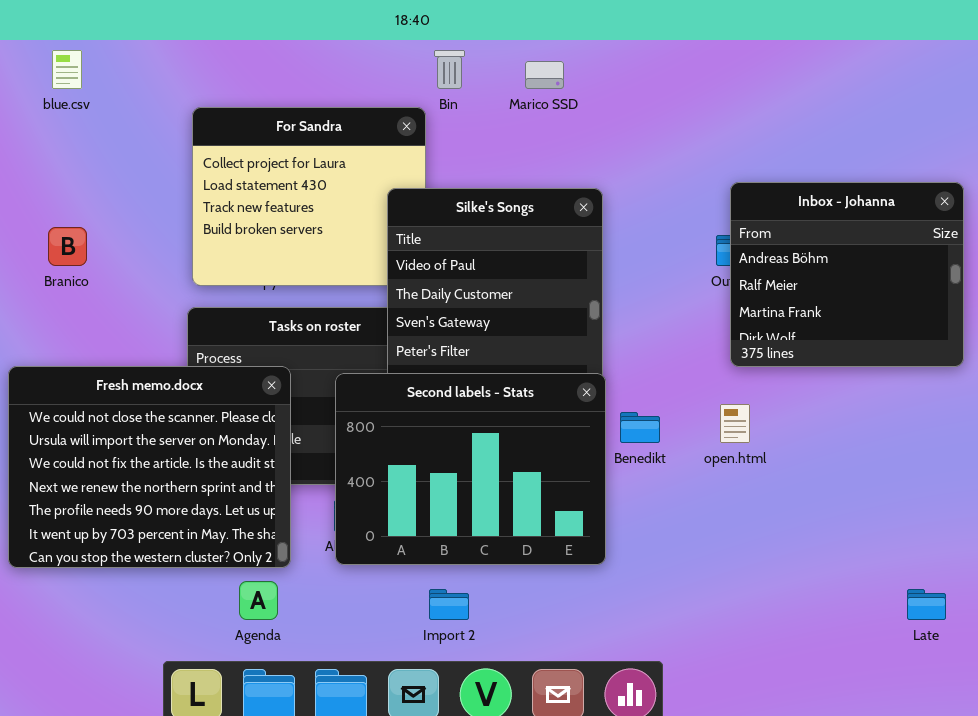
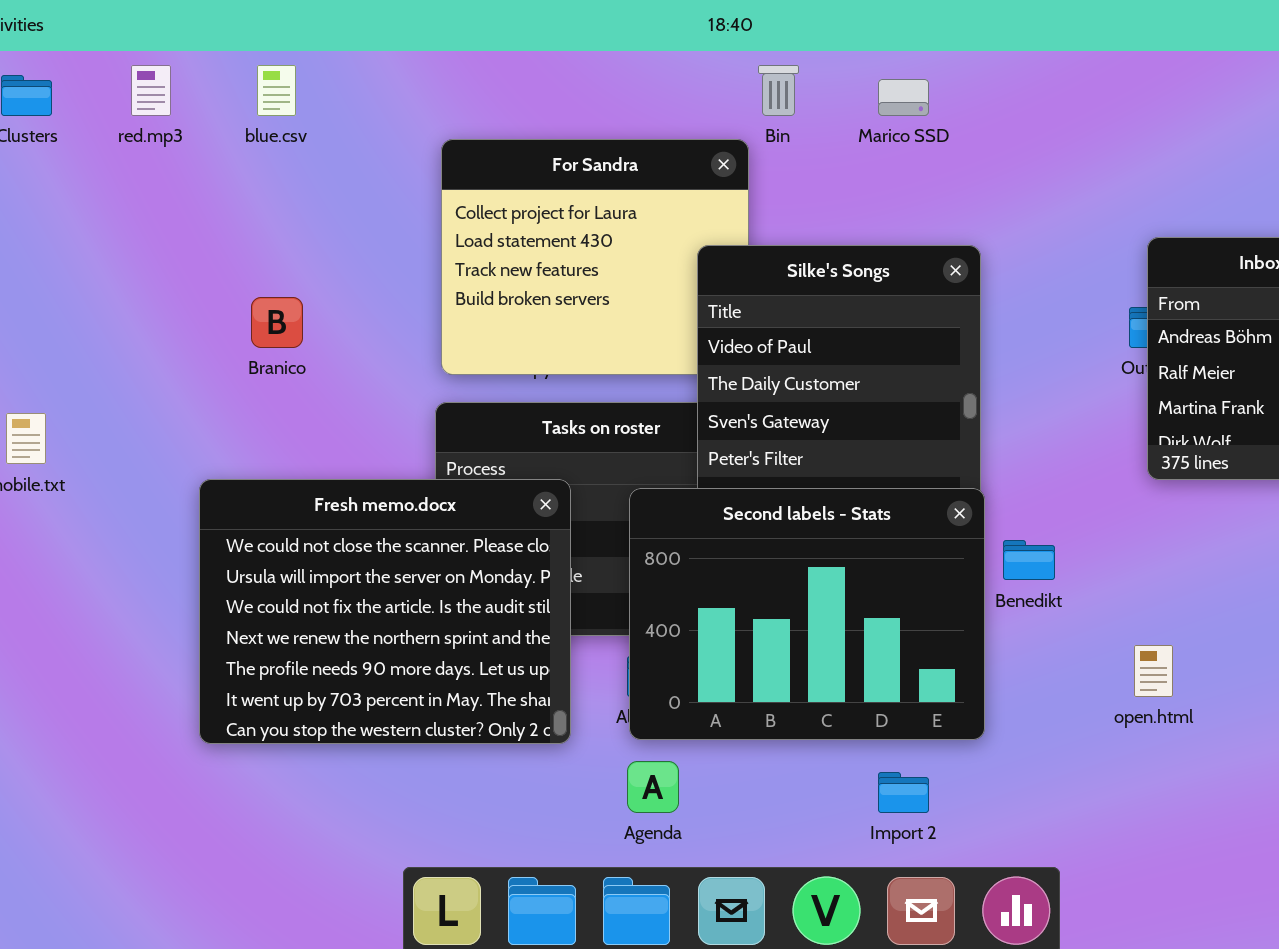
open.html: [720,404,750,443] -> [1134,645,1173,697], moved
Agenda: [239,581,278,620] -> [627,761,679,813], moved
Import 2: [429,589,469,620] -> [878,772,929,813], moved

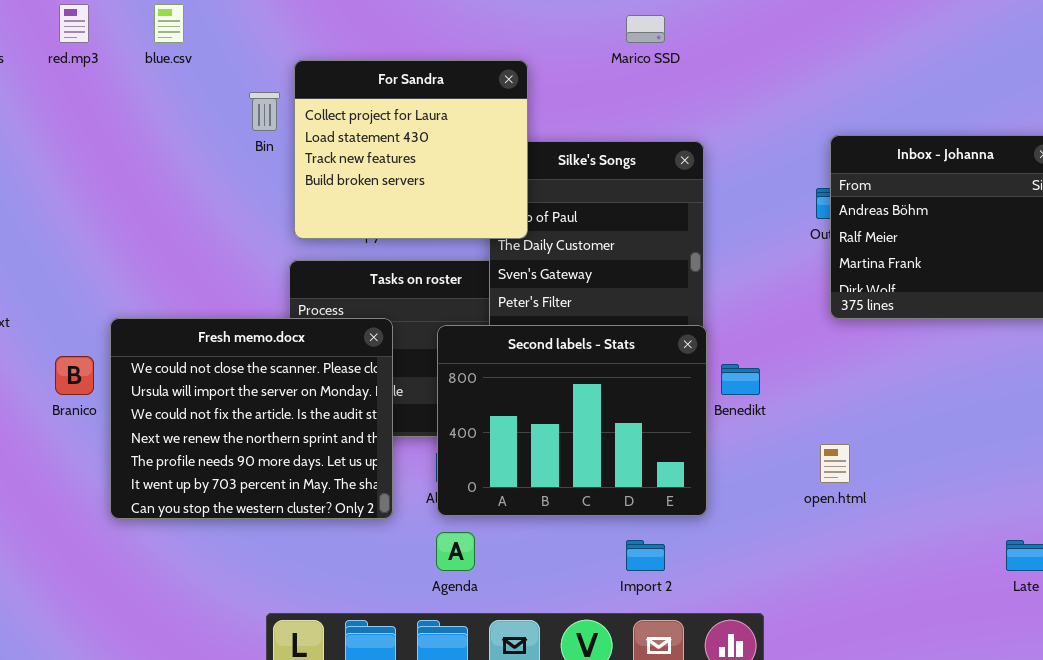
Bin: [758,65,799,116] -> [249,92,280,131], moved
For Sandra: [441,139,749,375] -> [294,60,528,239], raised
Branico: [251,297,303,348] -> [55,356,94,395], moved

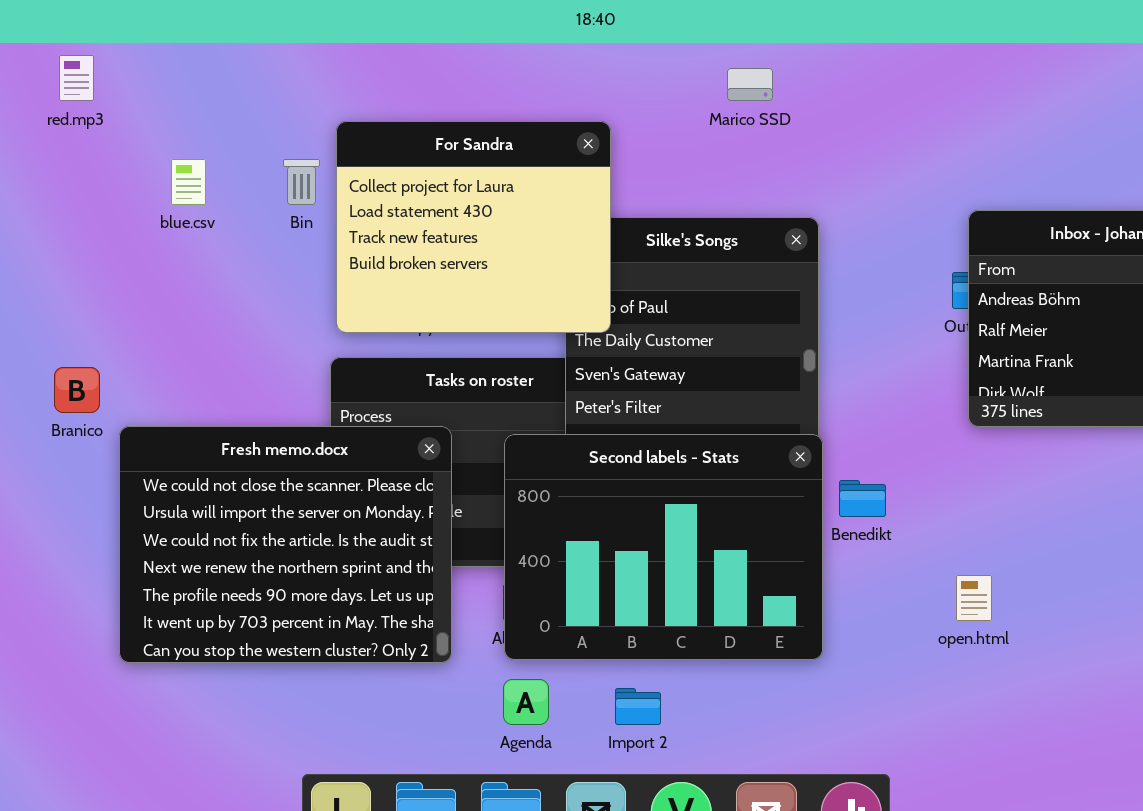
blue.csv: [154,4,184,43] -> [171,159,206,205], moved
Branico: [55,356,94,395] -> [54,367,100,413], moved
Import 2: [626,540,665,571] -> [615,688,661,725], moved

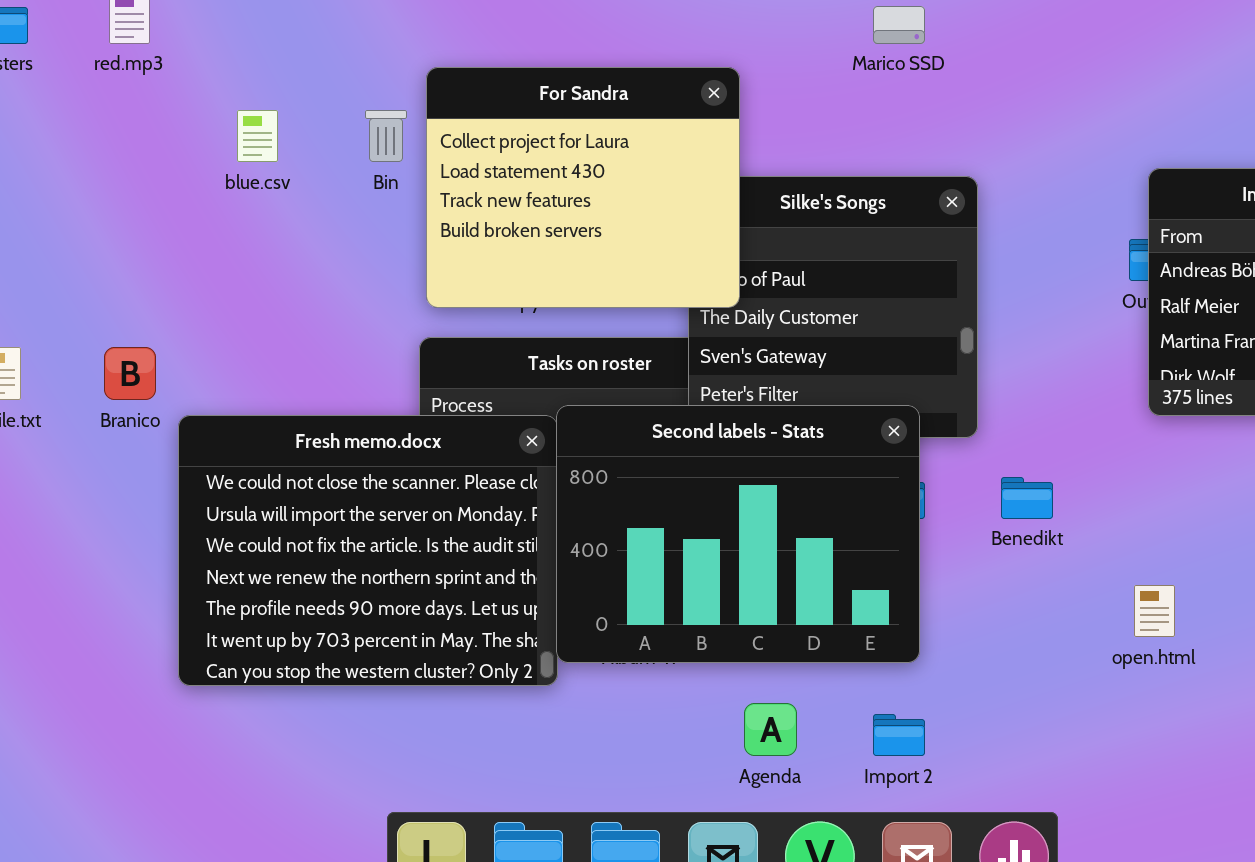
Second labels - Stats: [504,434,823,660] -> [556,405,920,663], moved
Agenda: [503,679,549,725] -> [744,703,797,756], moved
Import 2: [615,688,661,725] -> [873,714,925,756], moved

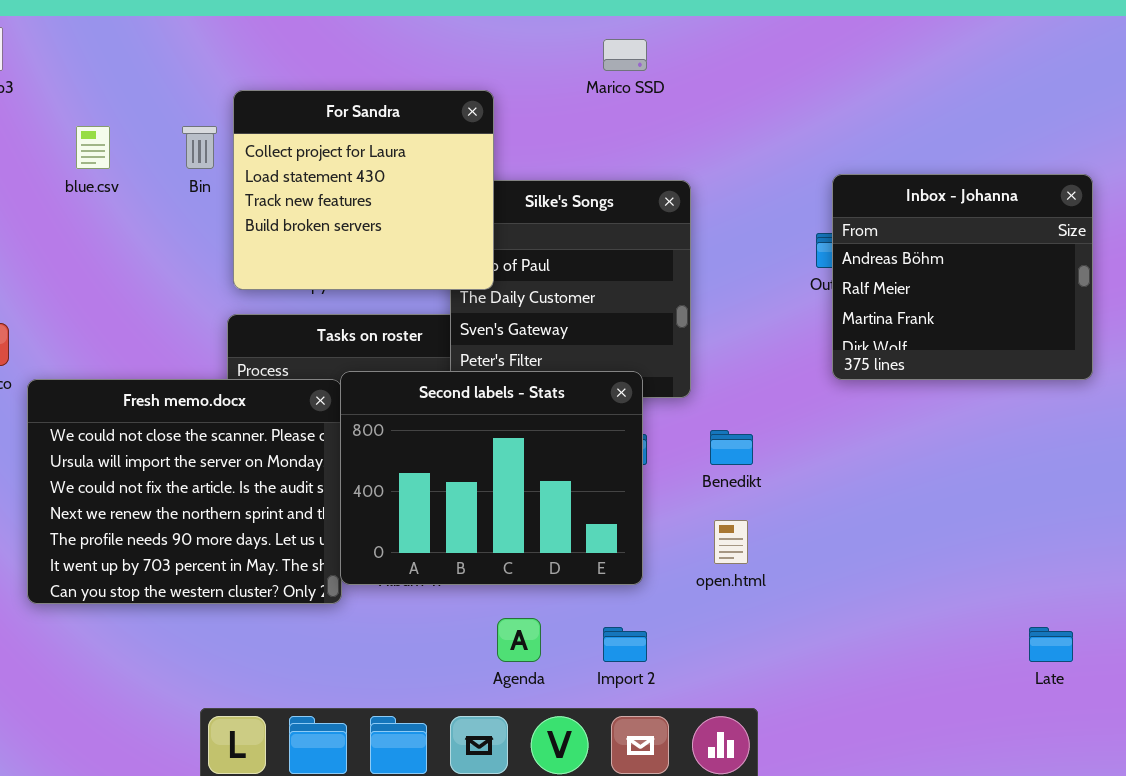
open.html: [1134,585,1175,637] -> [714,520,748,564], moved

